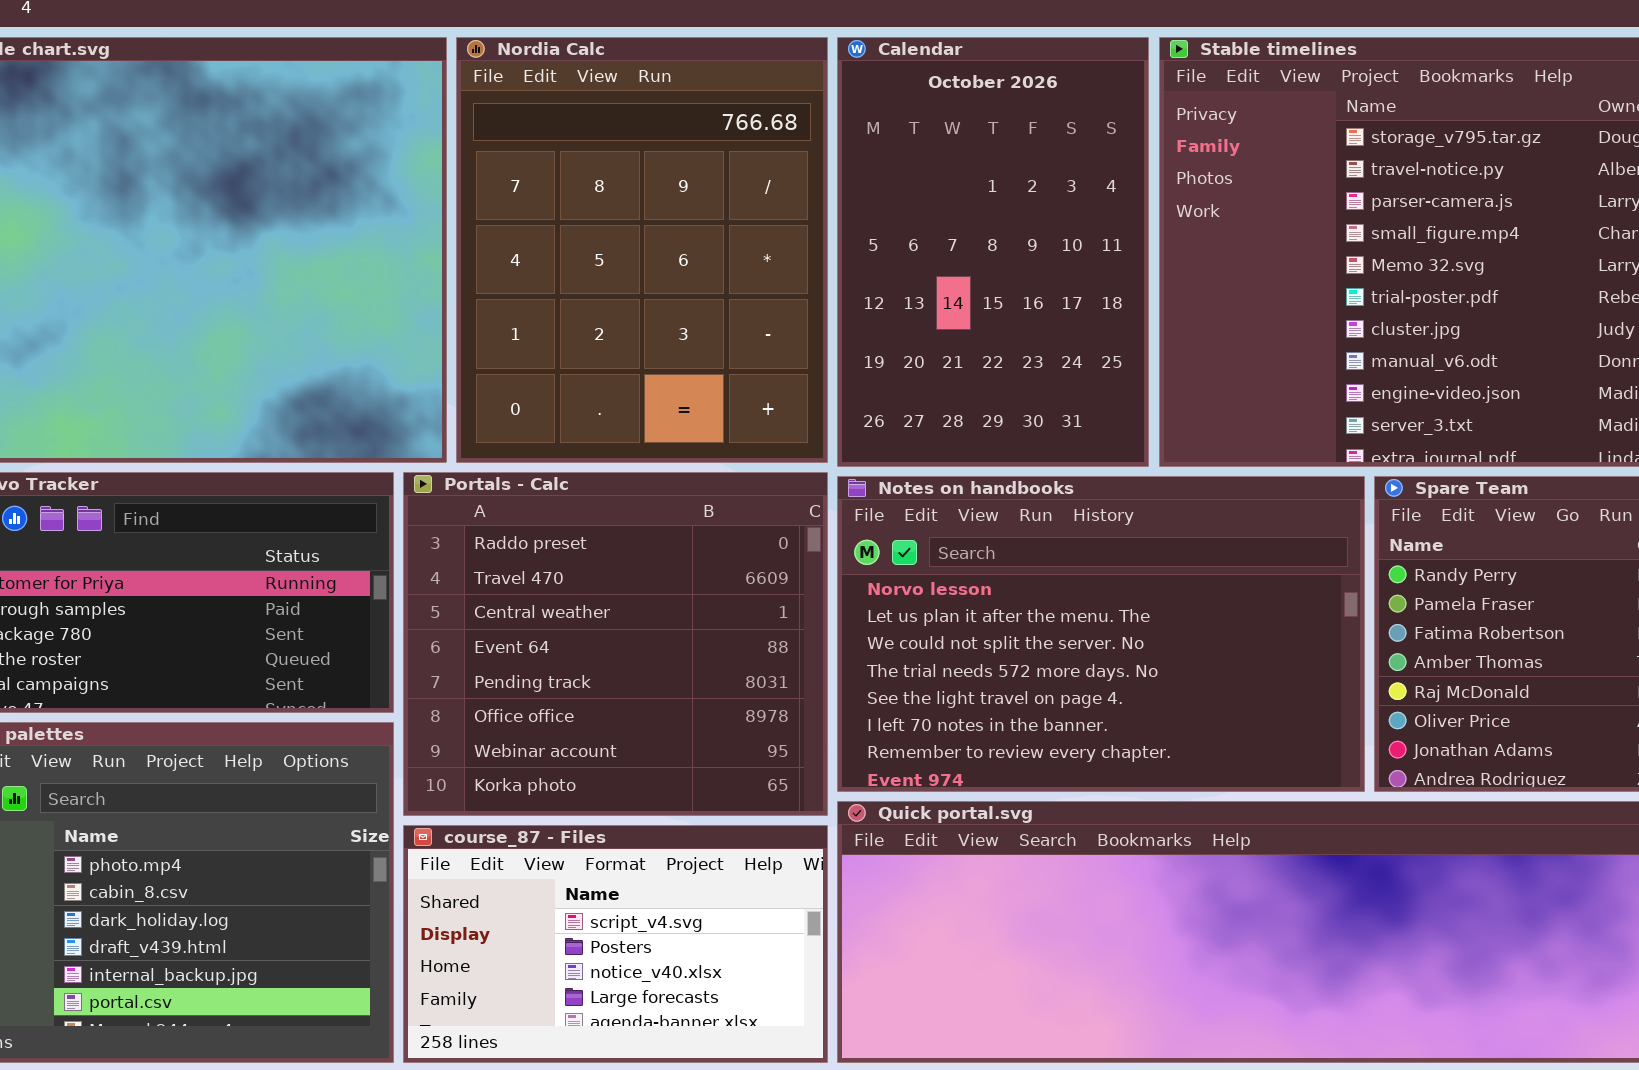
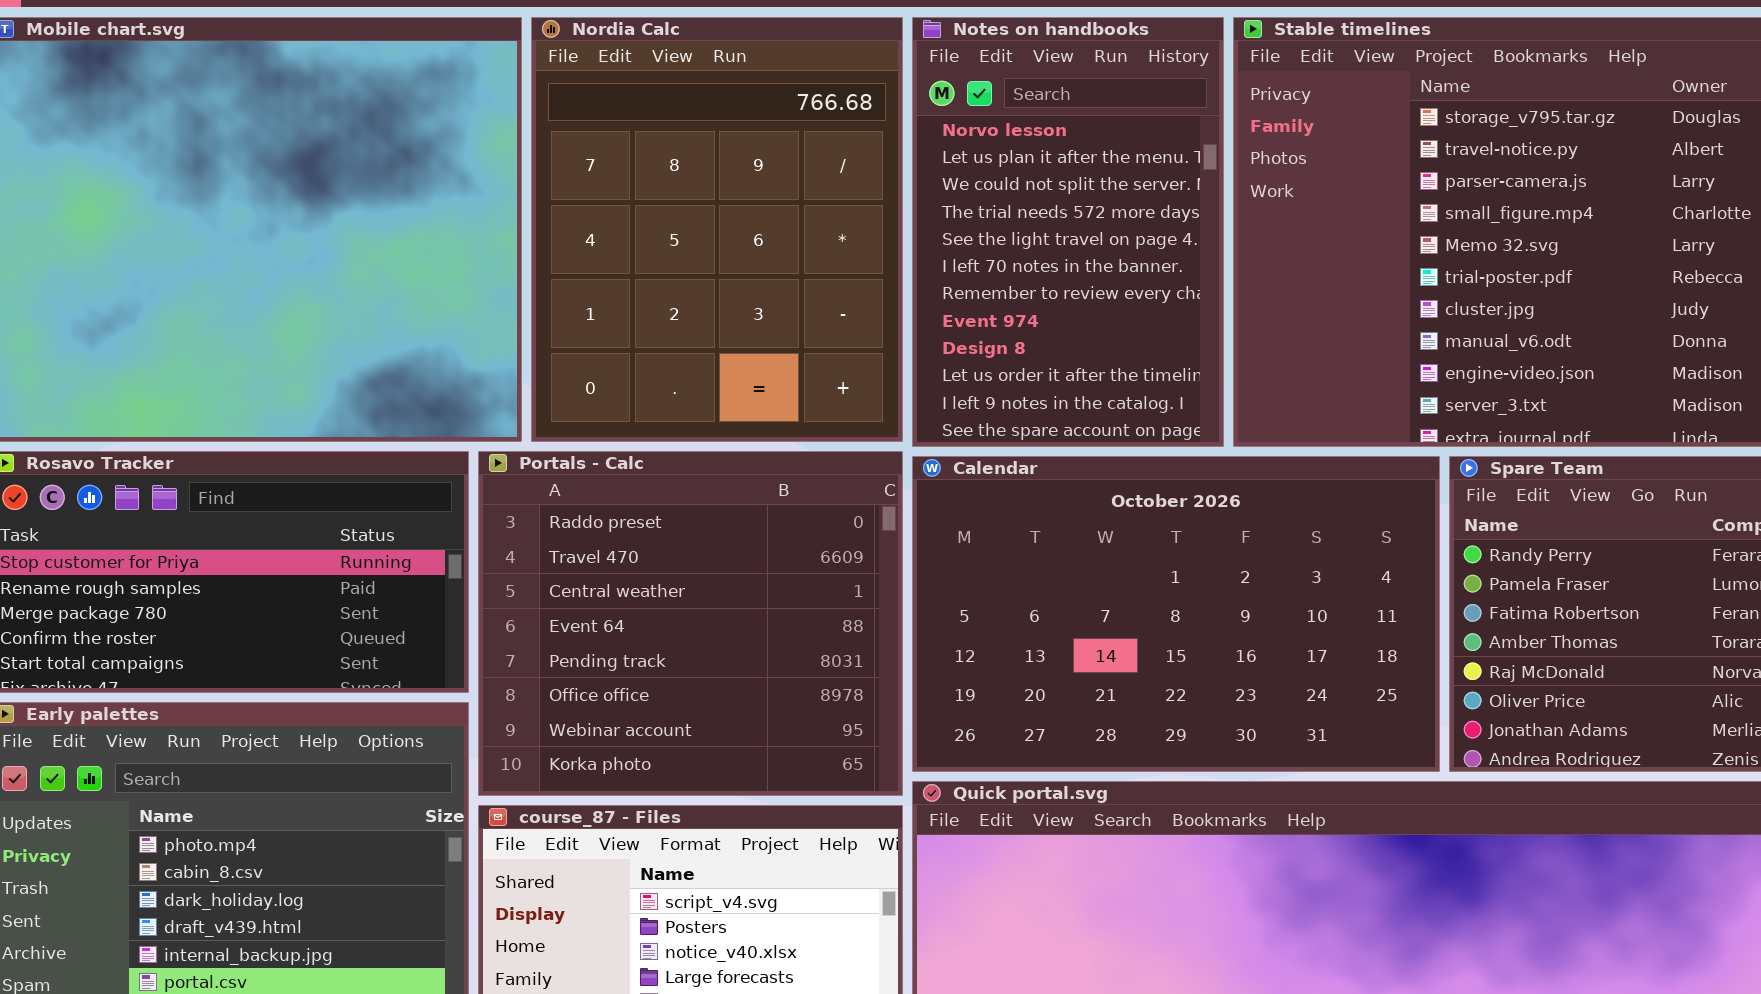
Calendar: [837,37,1149,467] -> [912,456,1440,772], moved, resized
Notes on handbooks: [837,476,1365,792] -> [912,17,1224,447], moved, resized

